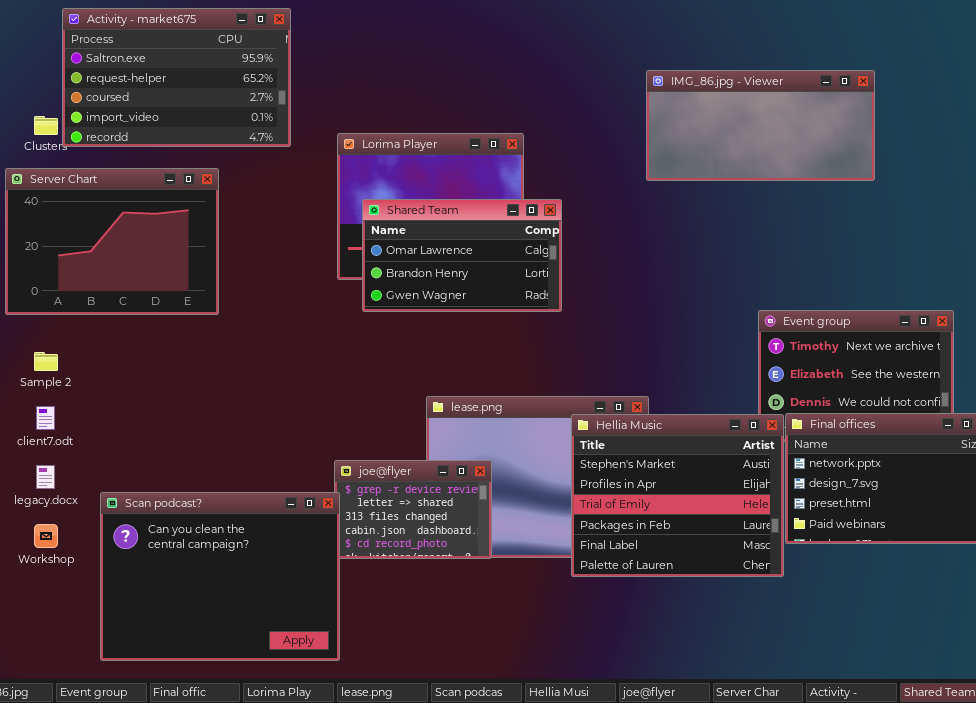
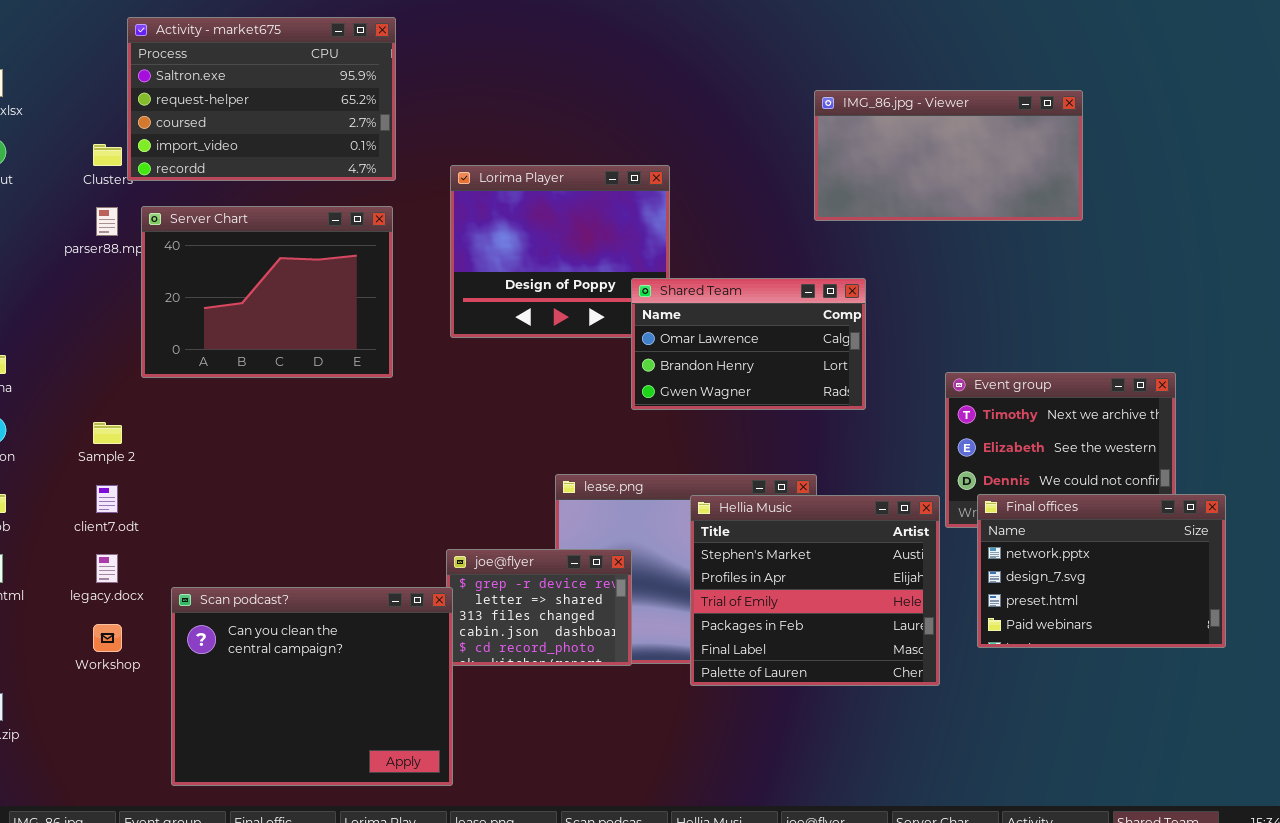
Server Chart: [5,168,219,315] -> [141,206,393,378], moved
Shared Team: [362,199,562,312] -> [631,278,866,410], moved
Hellia Music: [571,414,784,577] -> [690,495,940,686], moved

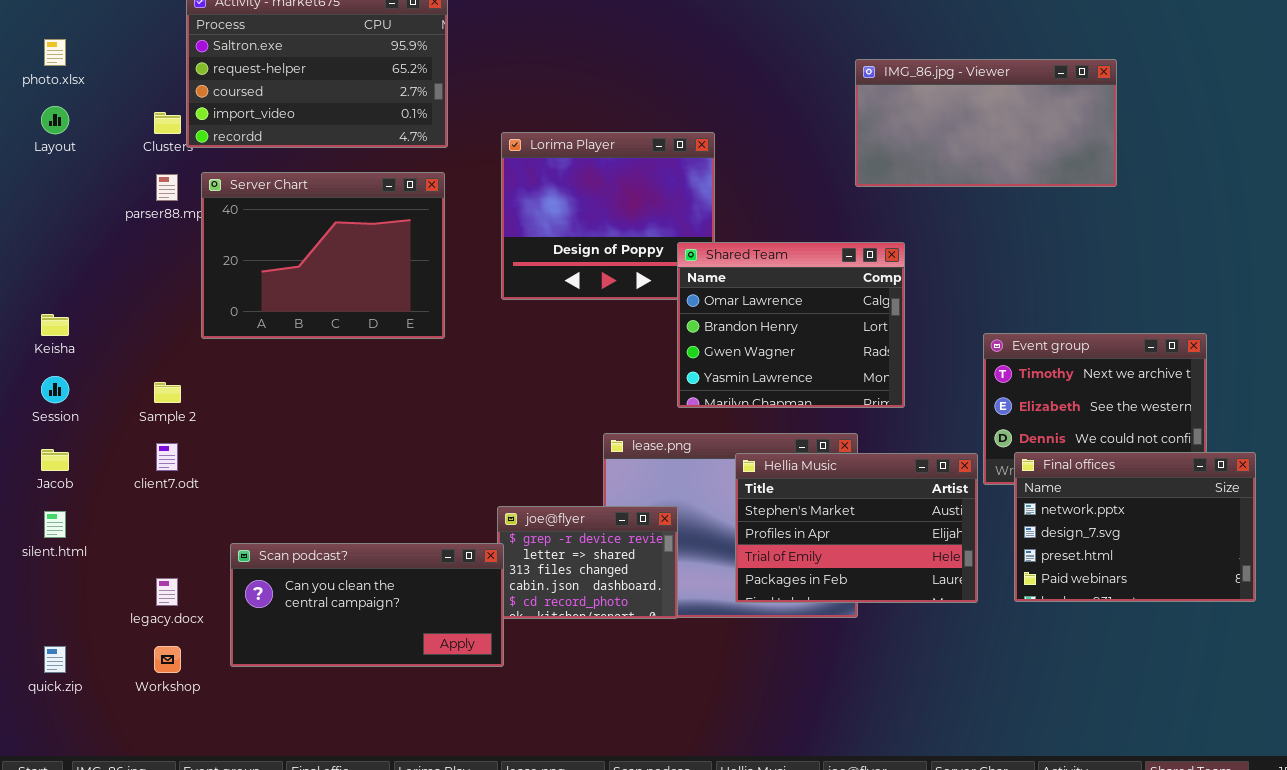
Shared Team: [631,278,866,410] -> [677,242,905,408], resized
Hellia Music: [690,495,940,686] -> [735,453,978,603], resized
legacy.docx: [96,554,118,583] -> [156,578,178,606], moved
Scan podcast?: [171,587,453,786] -> [230,543,504,667], resized
Workshop: [93,624,122,652] -> [154,646,181,673], moved

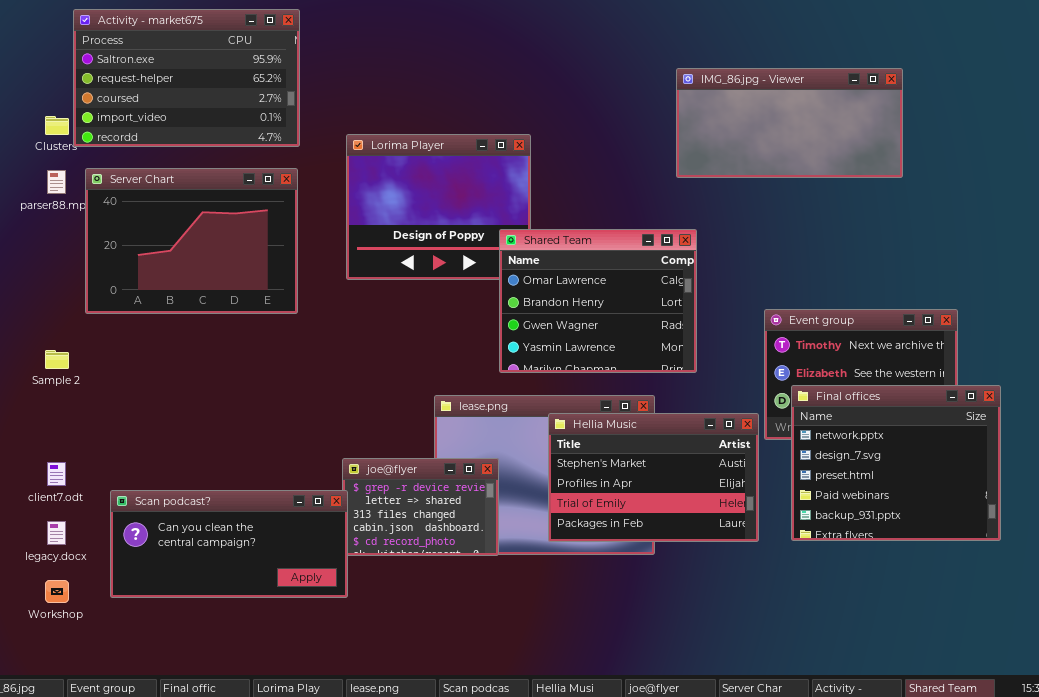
IMG_86.jpg - Viewer: [855,59,1117,187] -> [676,68,903,178], moved
client7.odt: [156,443,178,471] -> [47,462,66,486], moved
Final offices: [1014,452,1256,602] -> [791,385,1001,541], resized

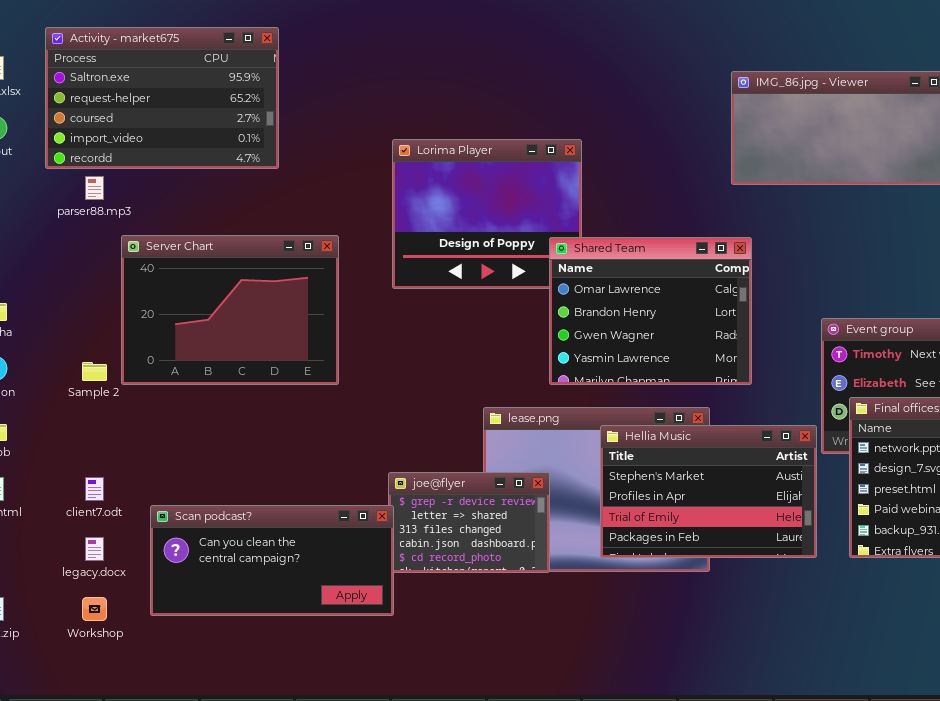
Activity - market675: [73,9,300,147] -> [45,27,279,169], moved
Server Chart: [85,168,298,314] -> [121,235,339,385], moved

